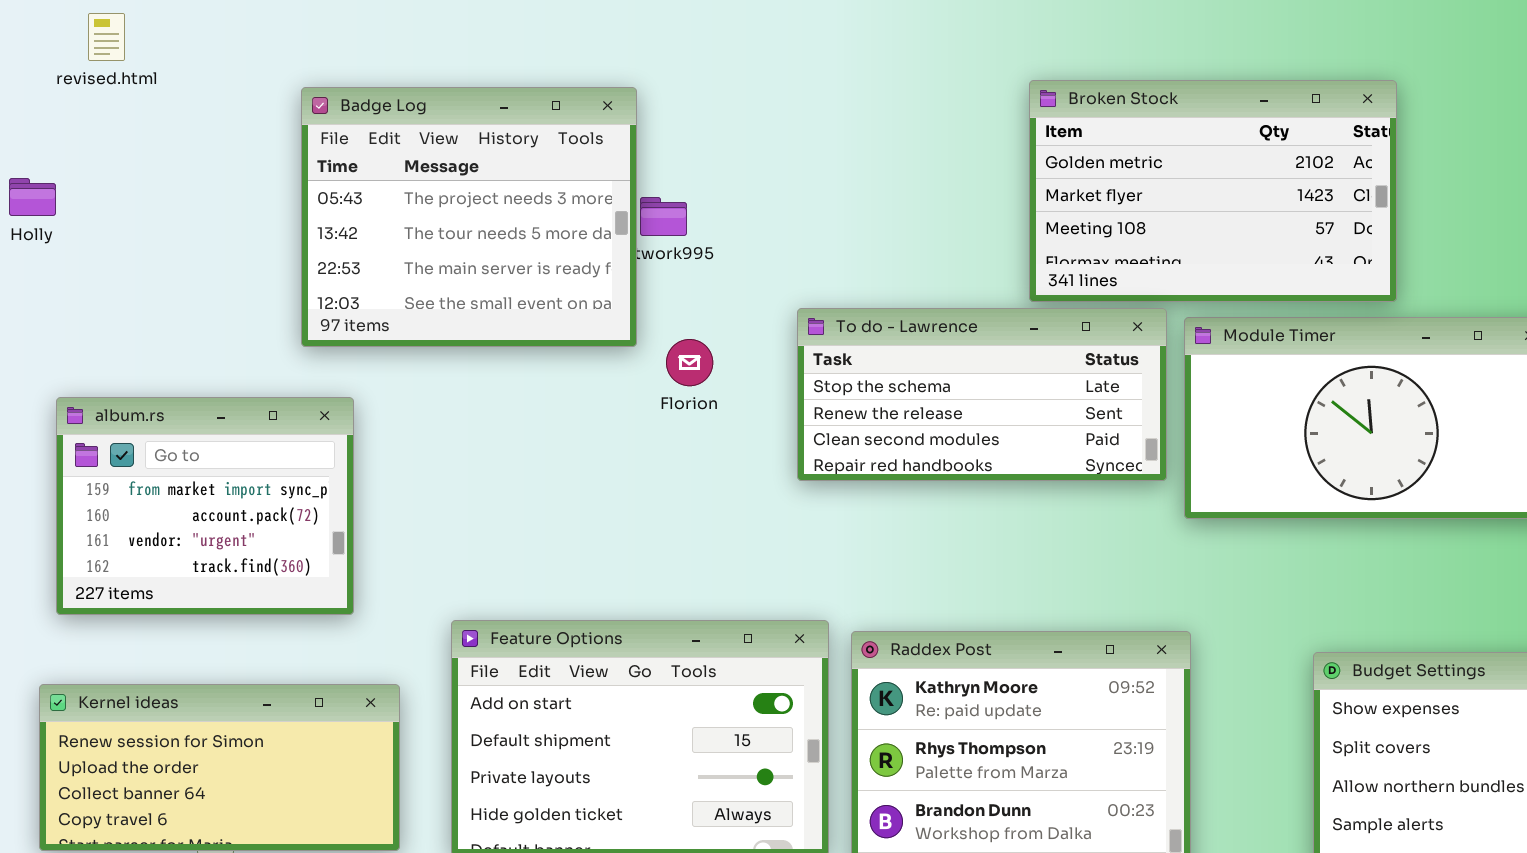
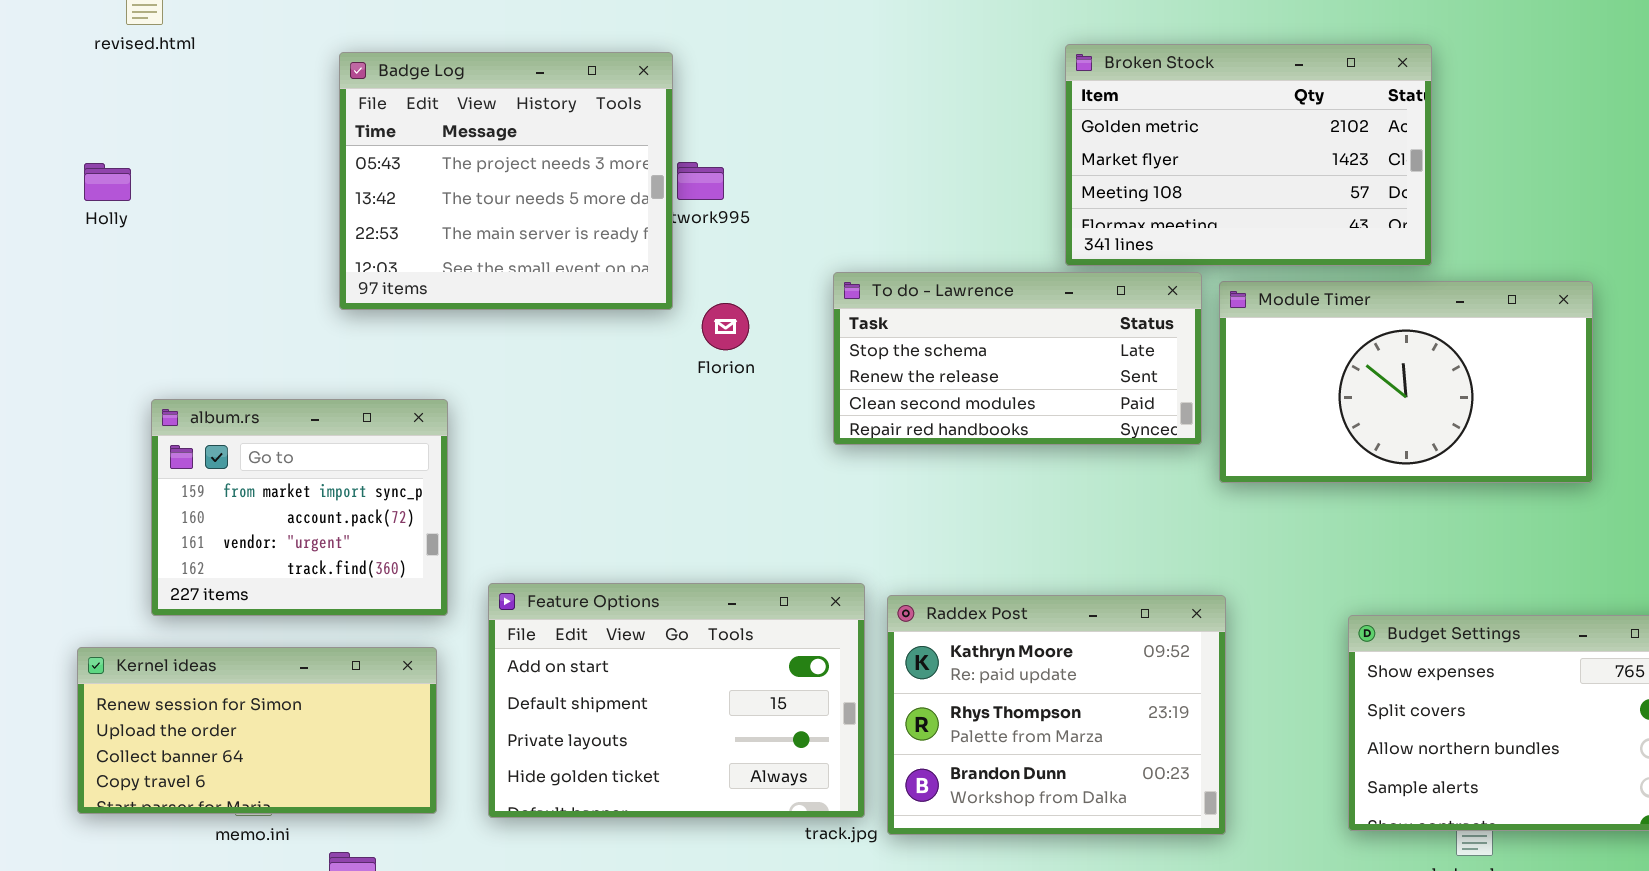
Holly: [9,178,56,216] -> [84,163,131,201], moved
album.rs: [56,397,354,615] -> [151,399,448,616], moved

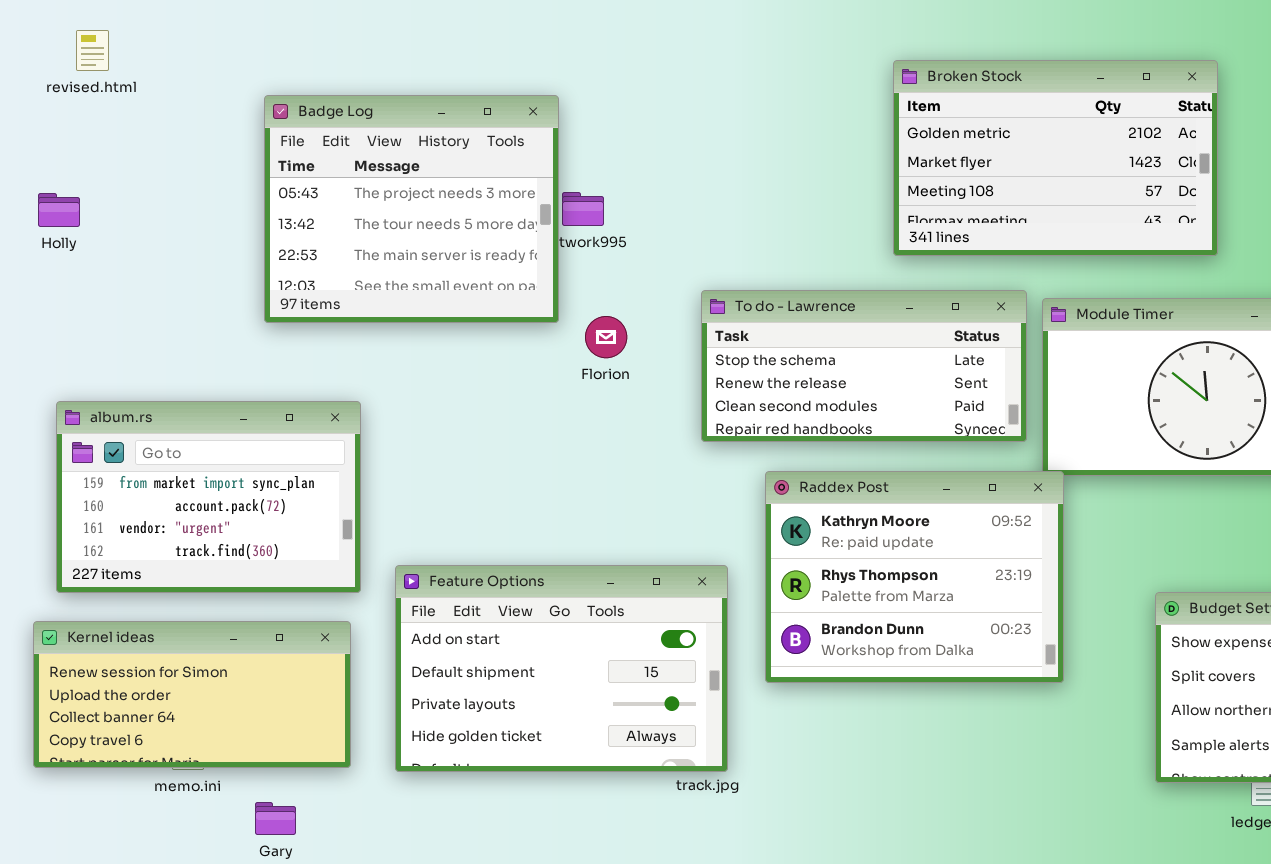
Broken Stock: [1065,44,1432,266] -> [893,60,1218,256], moved
album.rs: [151,399,448,616] -> [56,401,361,593], resized
Raddex Post: [887,595,1226,835] -> [765,471,1064,683], moved

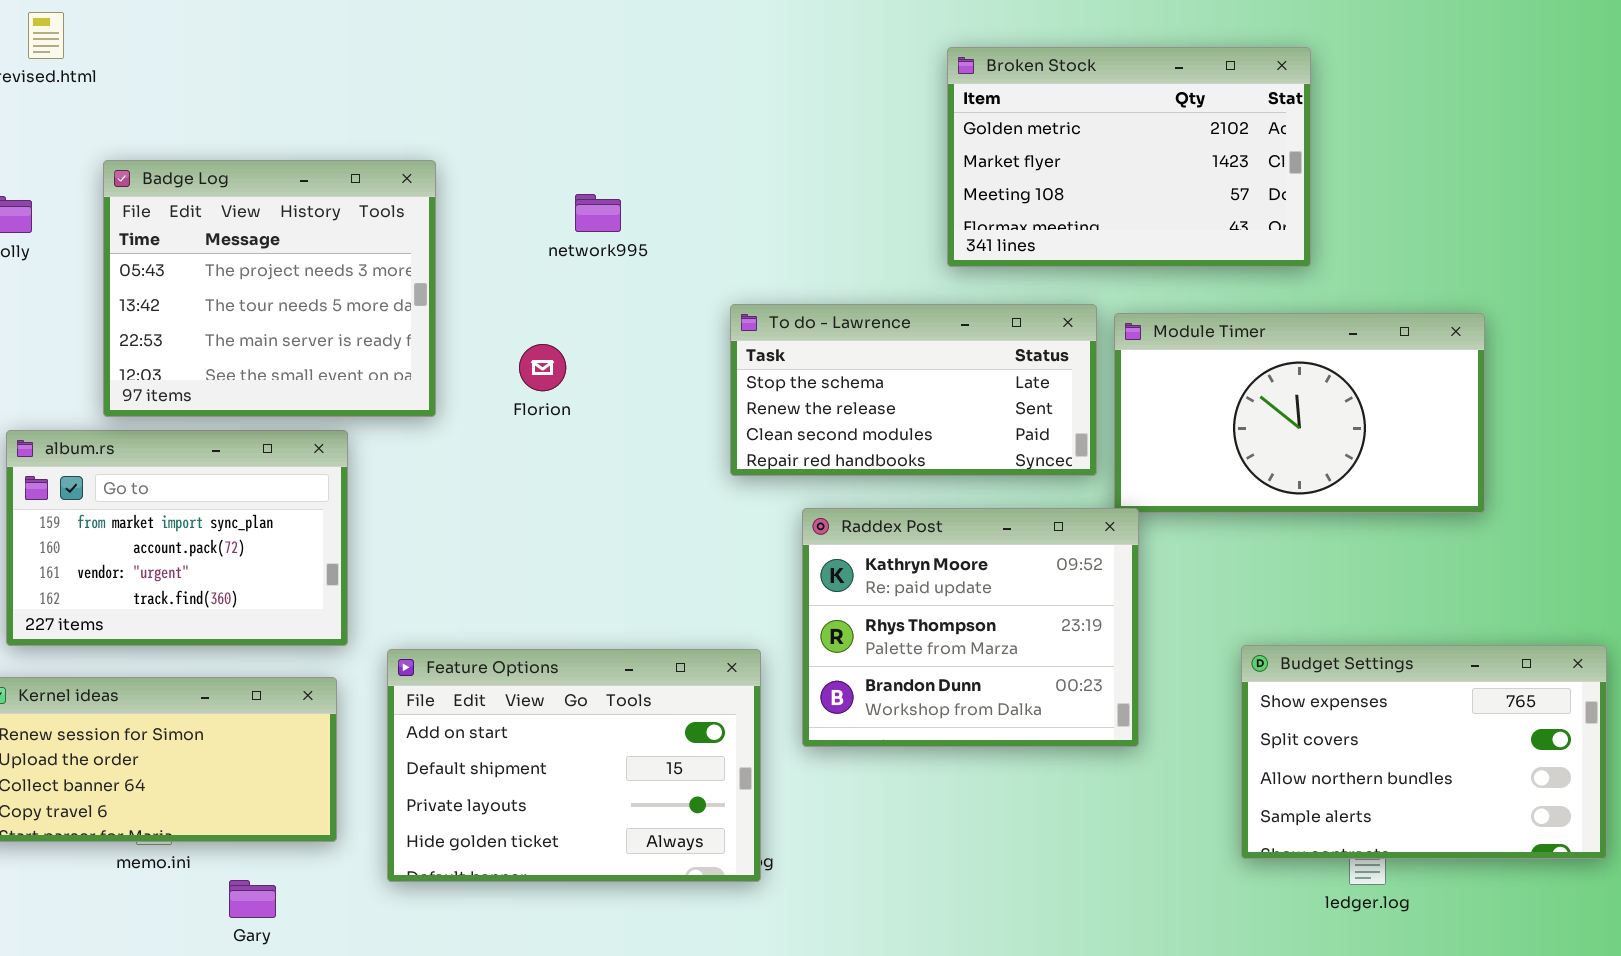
Badge Log: [264,95,559,323] -> [103,160,436,417], moved
Florion: [585,316,627,358] -> [519,344,566,391], moved
Feature Options: [395,565,728,772] -> [387,649,761,882], moved

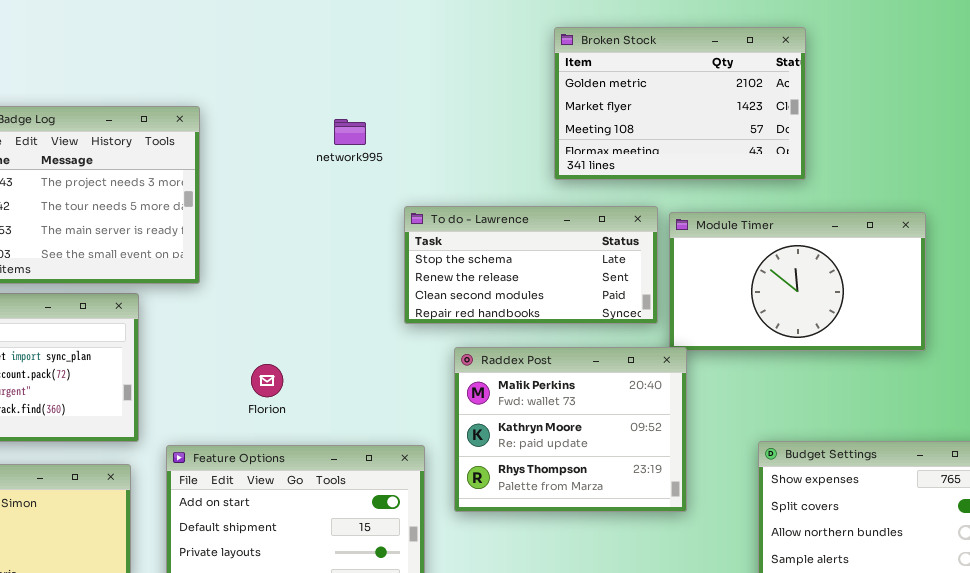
network995: [575,194,621,232] -> [334,119,366,145], moved
Florion: [519,344,566,391] -> [251,364,283,397], moved
Raddex Post: [802,508,1139,747] -> [454,347,687,512], scrolled up 1 row

